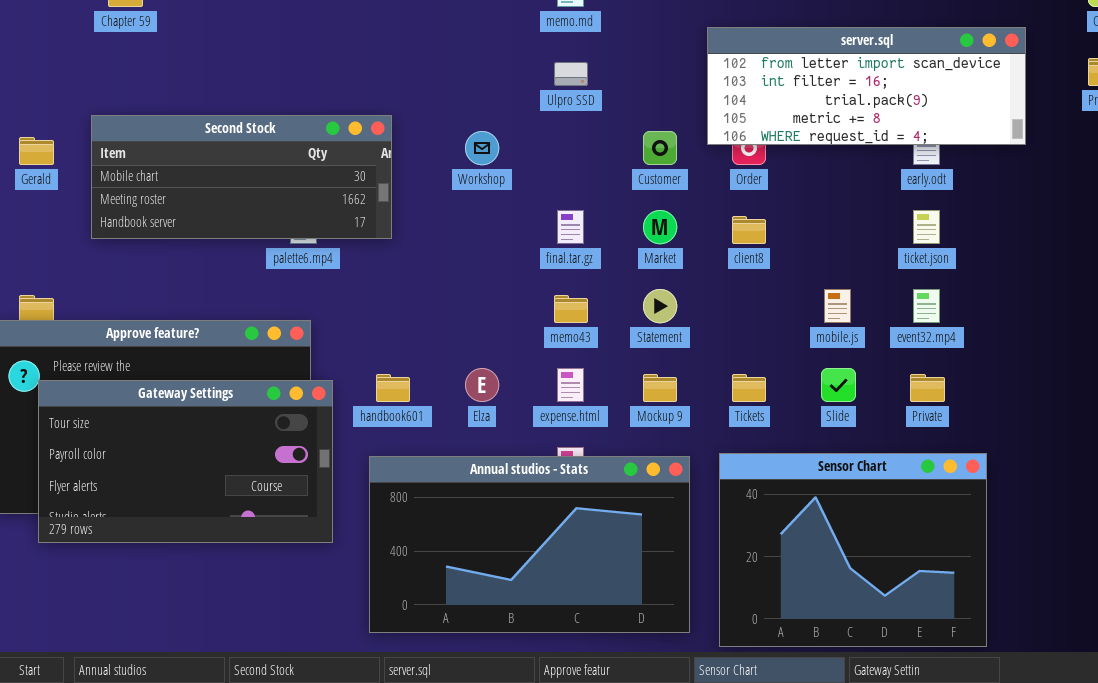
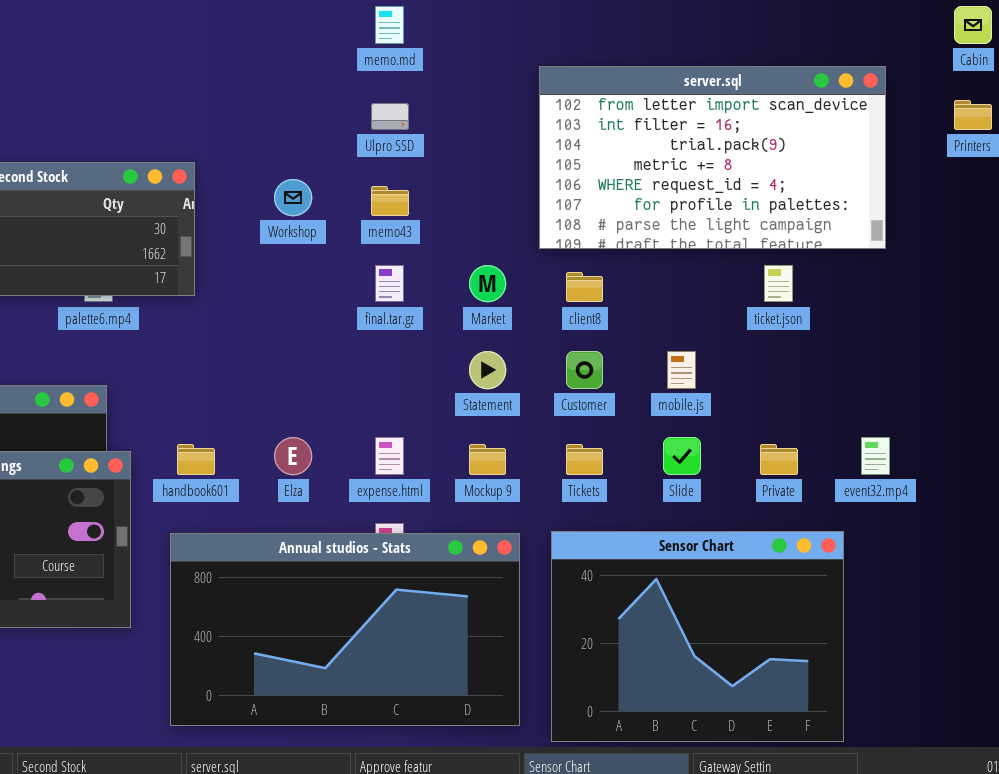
server.sql: [707,27,1026,145] -> [539,66,886,249], resized
Customer: [643,131,677,165] -> [566,351,603,389], moved
event32.mp4: [913,289,940,323] -> [861,437,890,475], moved
memo43: [554,295,588,323] -> [371,186,409,216], moved

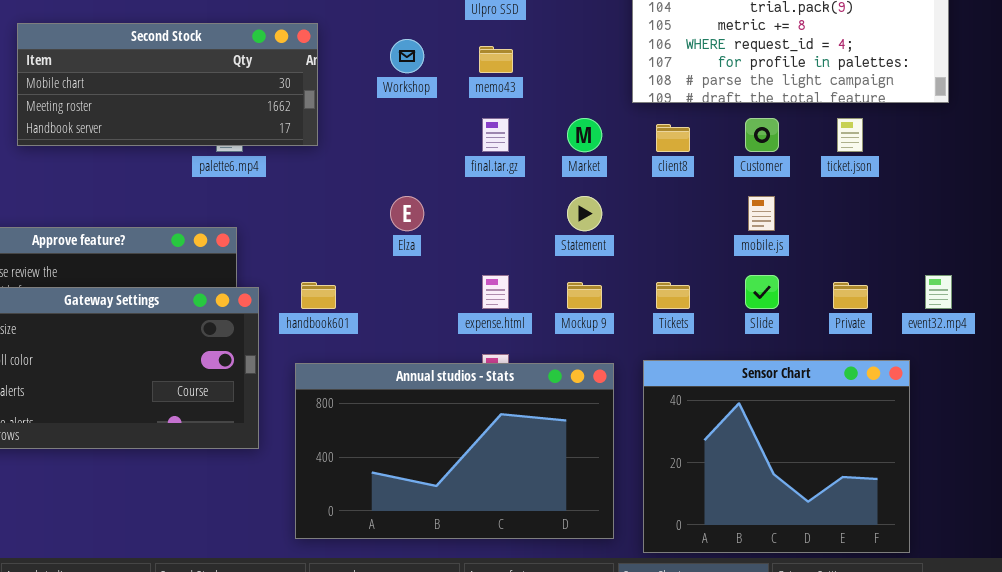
Customer: [566,351,603,389] -> [745,118,779,152], moved
Elza: [274,437,312,475] -> [390,196,424,231], moved

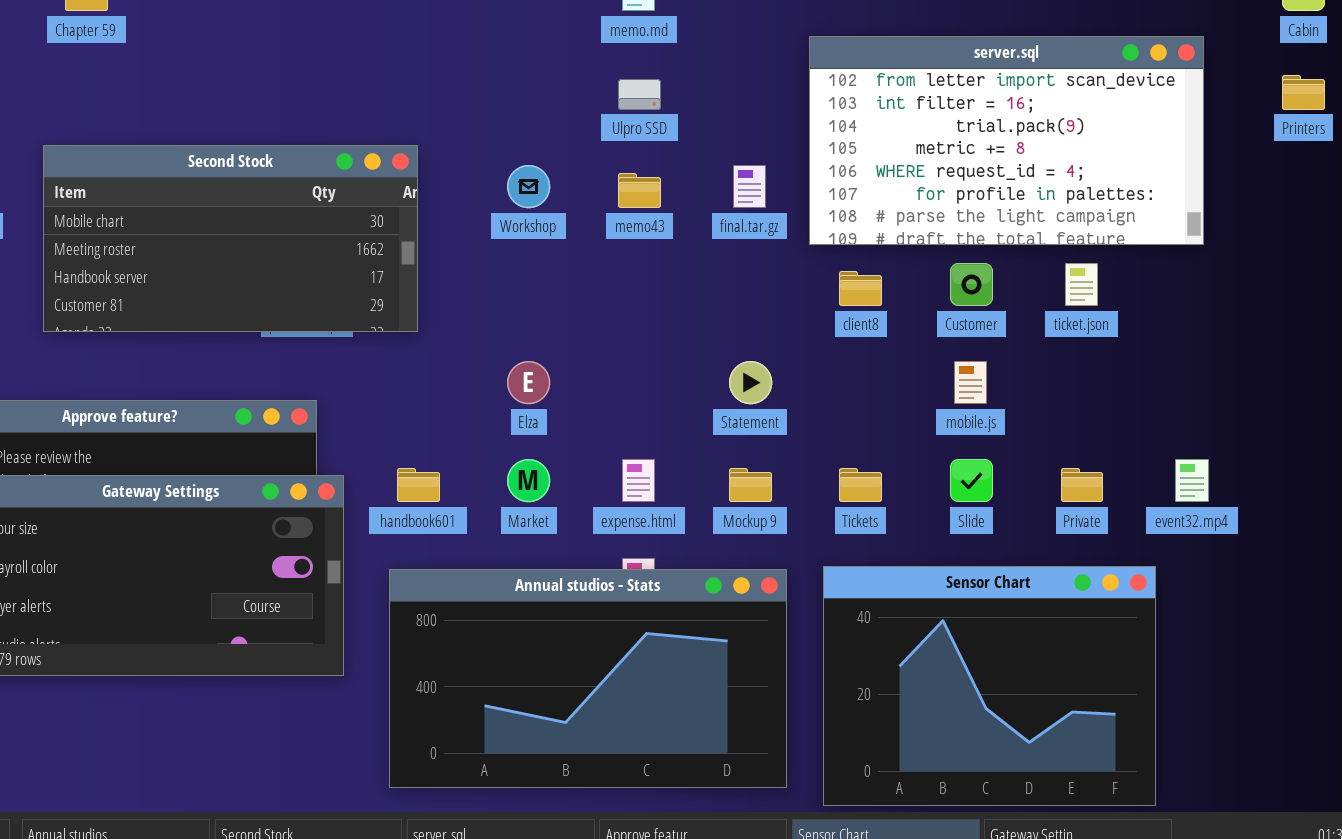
Second Stock: [17,23,318,146] -> [43,145,418,332], resized
final.tar.gz: [482,118,509,152] -> [733,165,766,208], moved
Market: [567,118,602,152] -> [507,459,550,502], moved

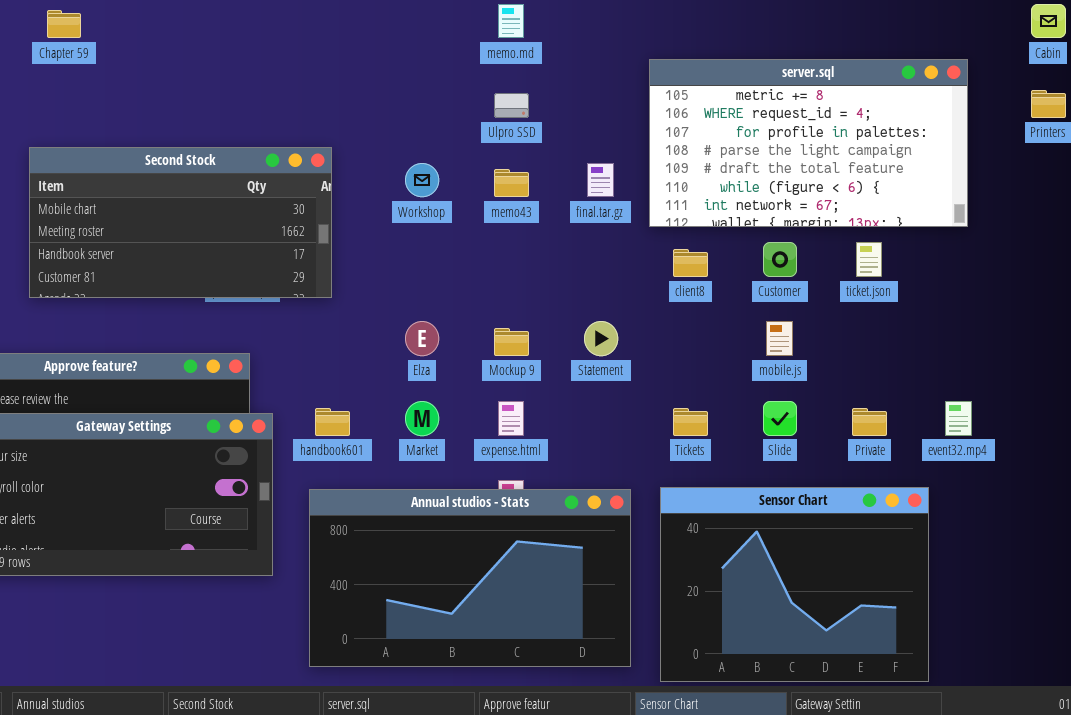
server.sql: [809,36,1204,245] -> [649,59,968,227], scrolled down 3 rows
Mockup 9: [729,468,772,502] -> [494,328,529,356], moved

